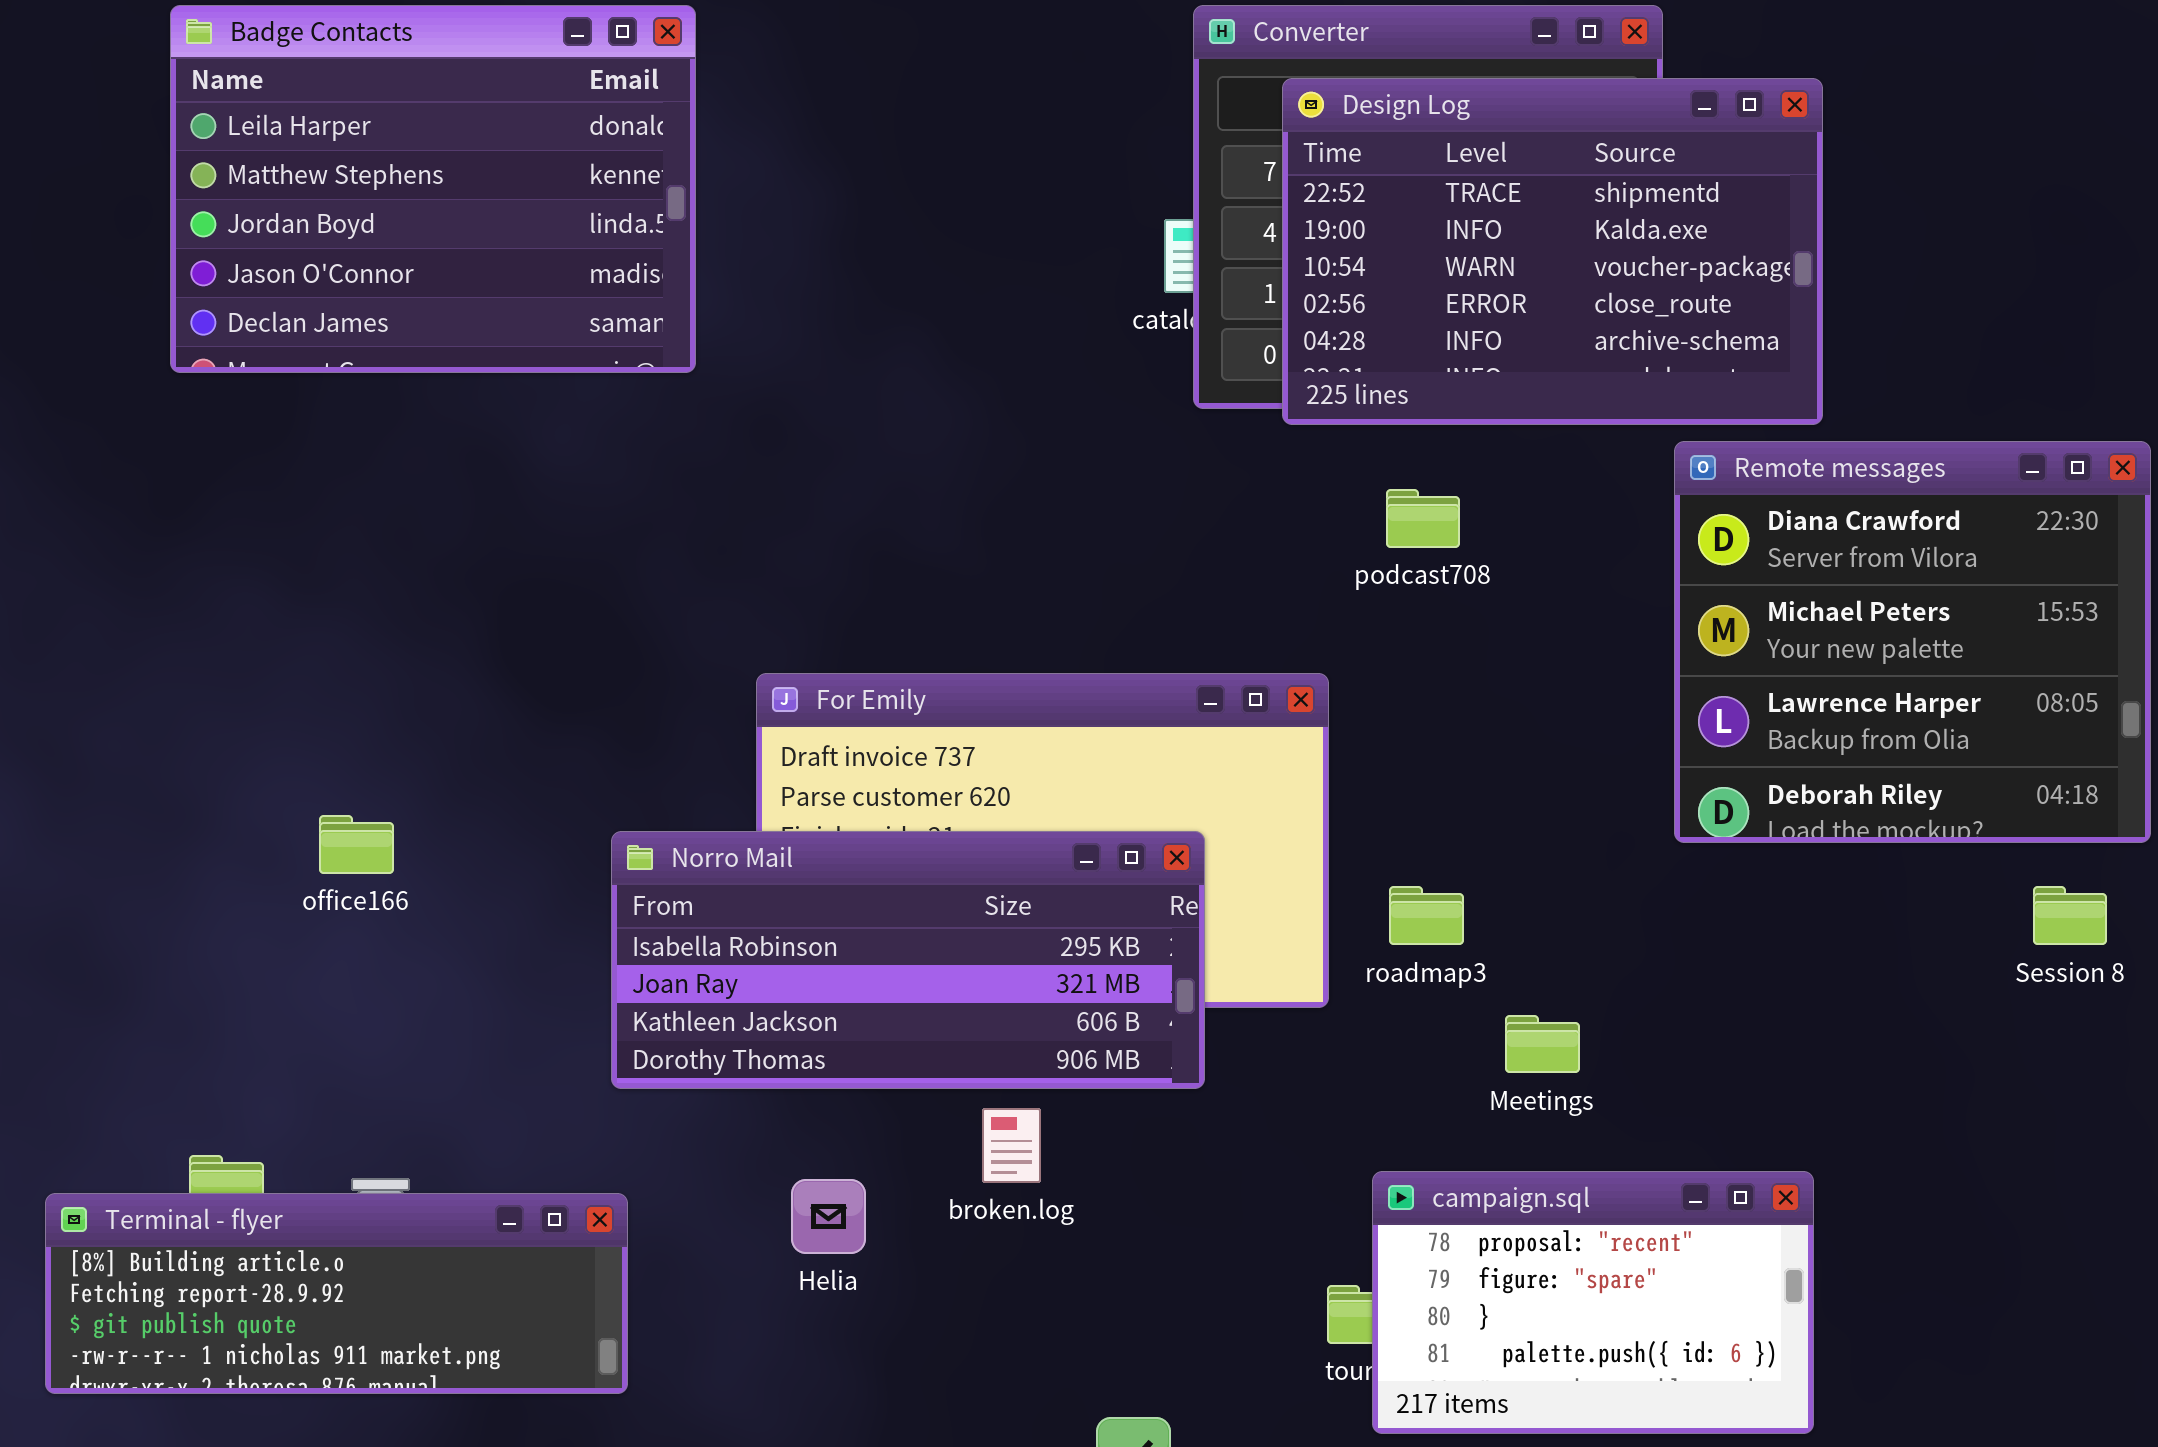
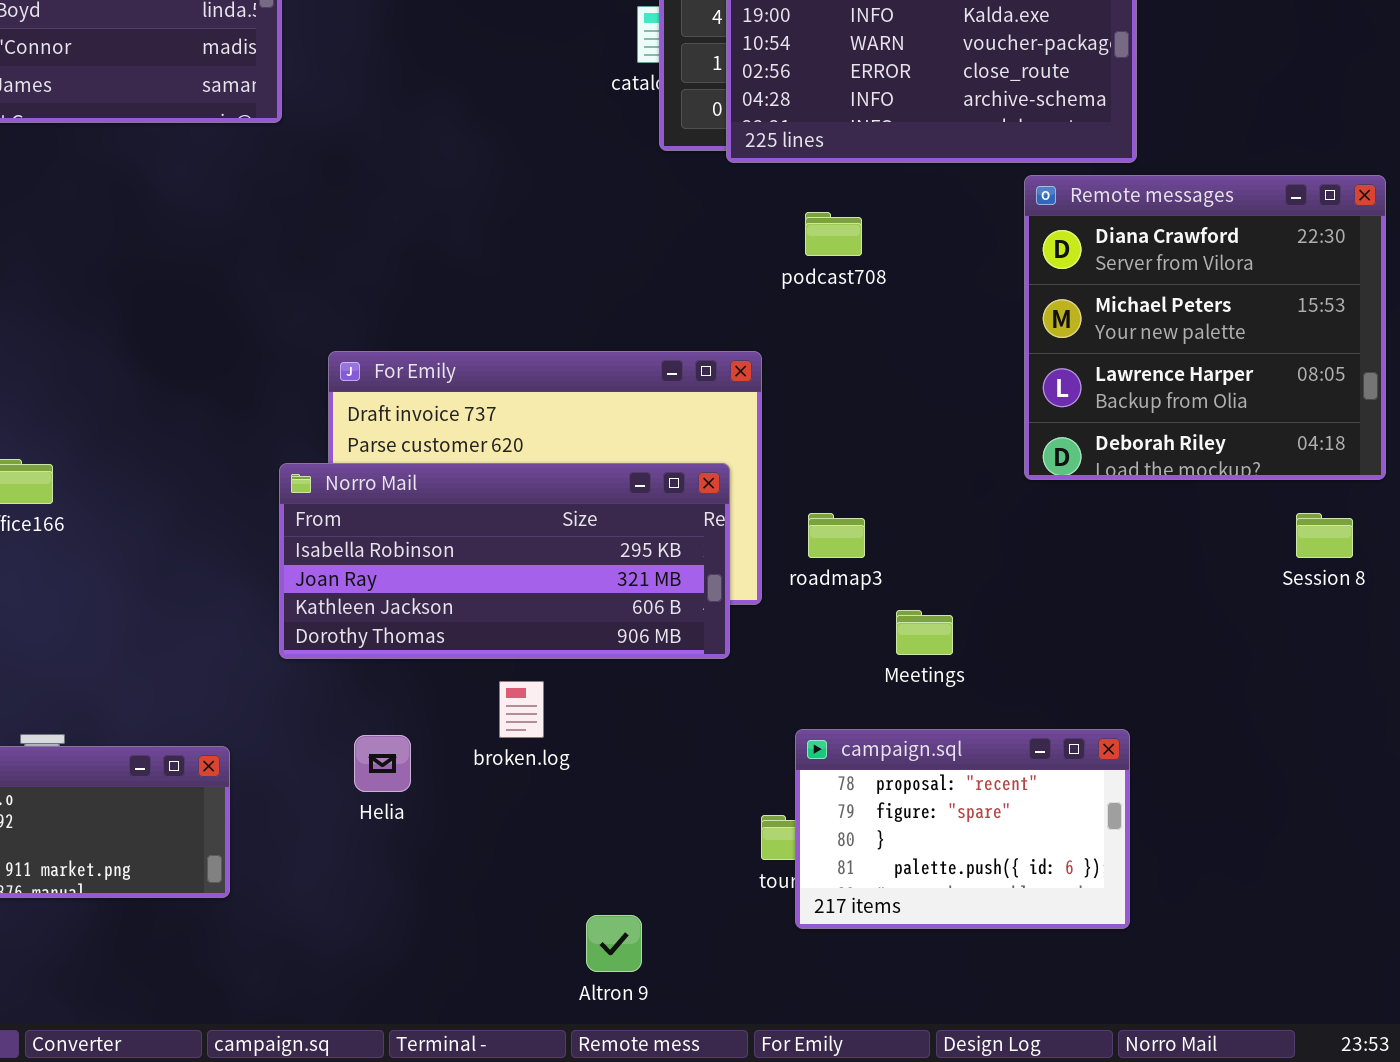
Norro Mail: [611,831,1205,1089] -> [279,463,730,659], moved

